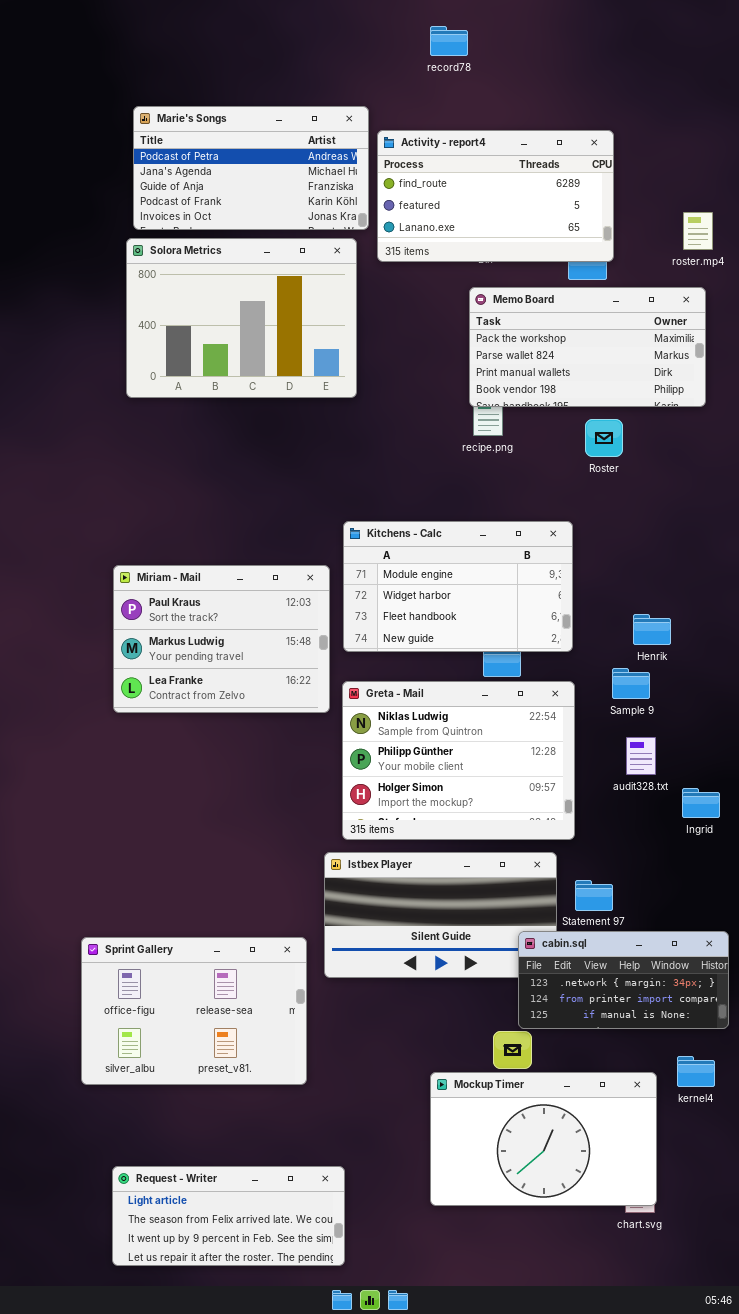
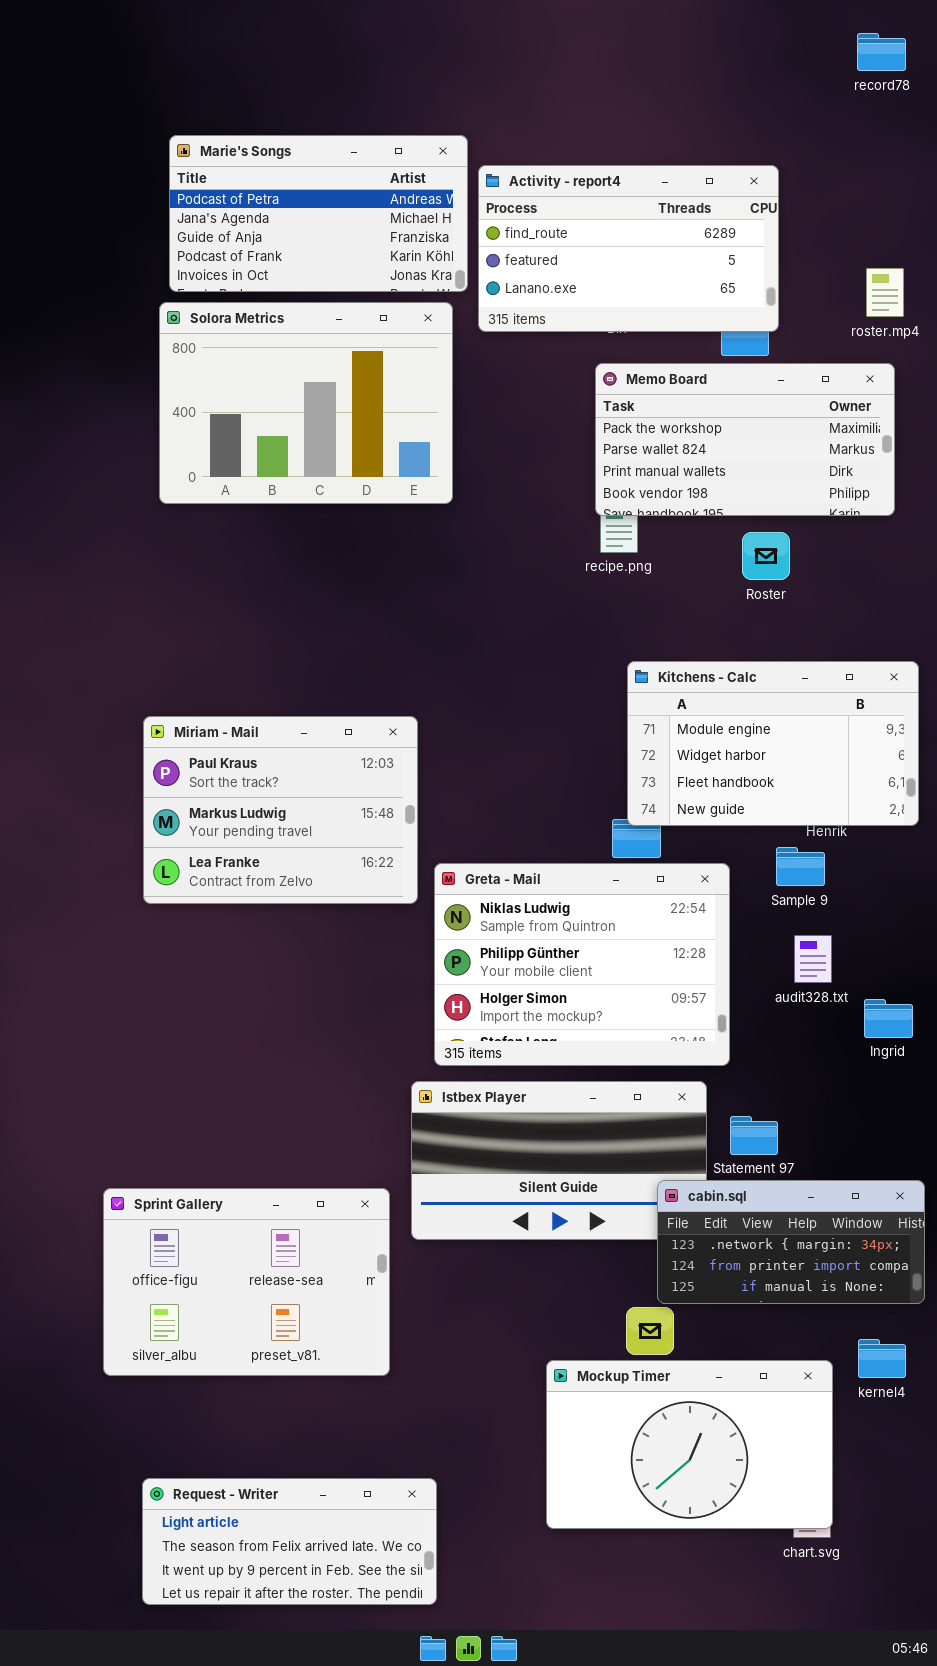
record78: [430,26,468,56] -> [857,33,906,71], moved
Kitchens - Calc: [343,521,573,652] -> [627,661,919,826], moved

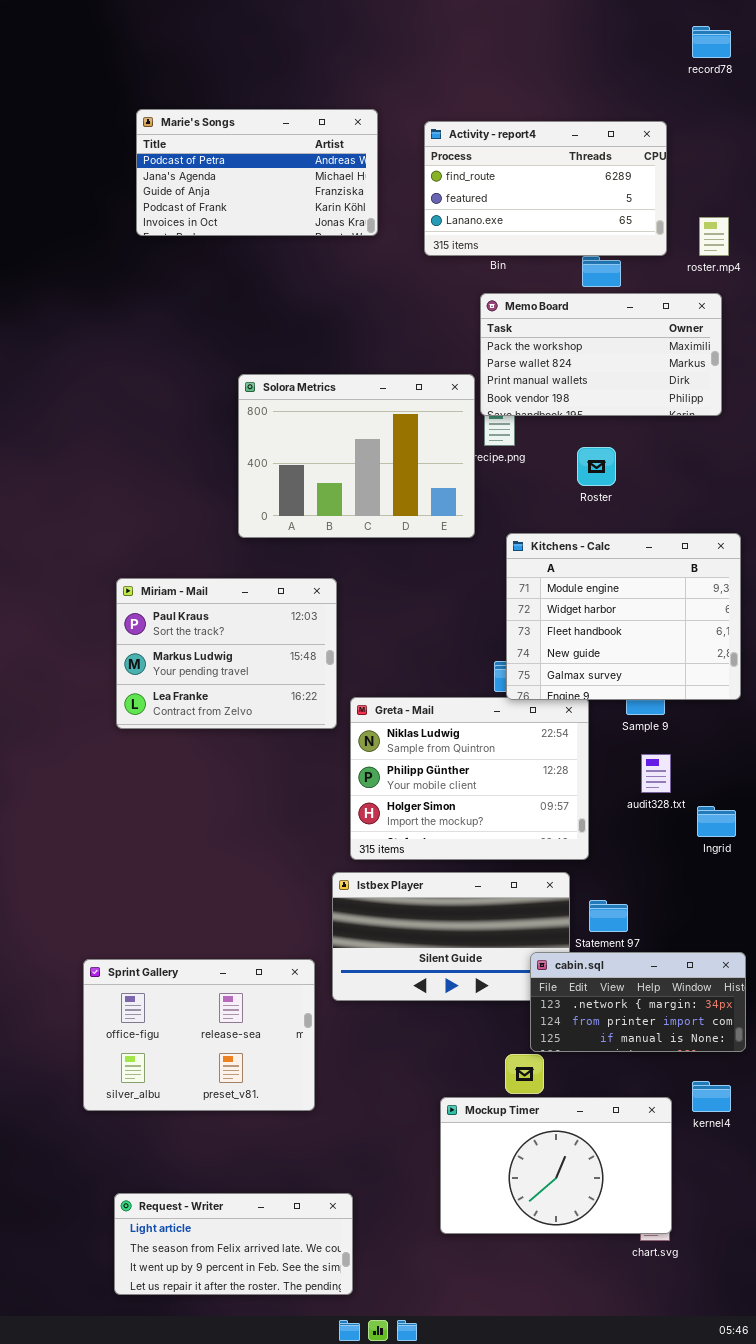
Activity - report4: [478,165,779,332] -> [424,121,667,256], moved
Solora Metrics: [159,302,453,504] -> [238,374,475,538], moved
Roster: [742,532,790,580] -> [577,447,616,486], moved
Kitchens - Calc: [627,661,919,826] -> [506,533,741,700], resized

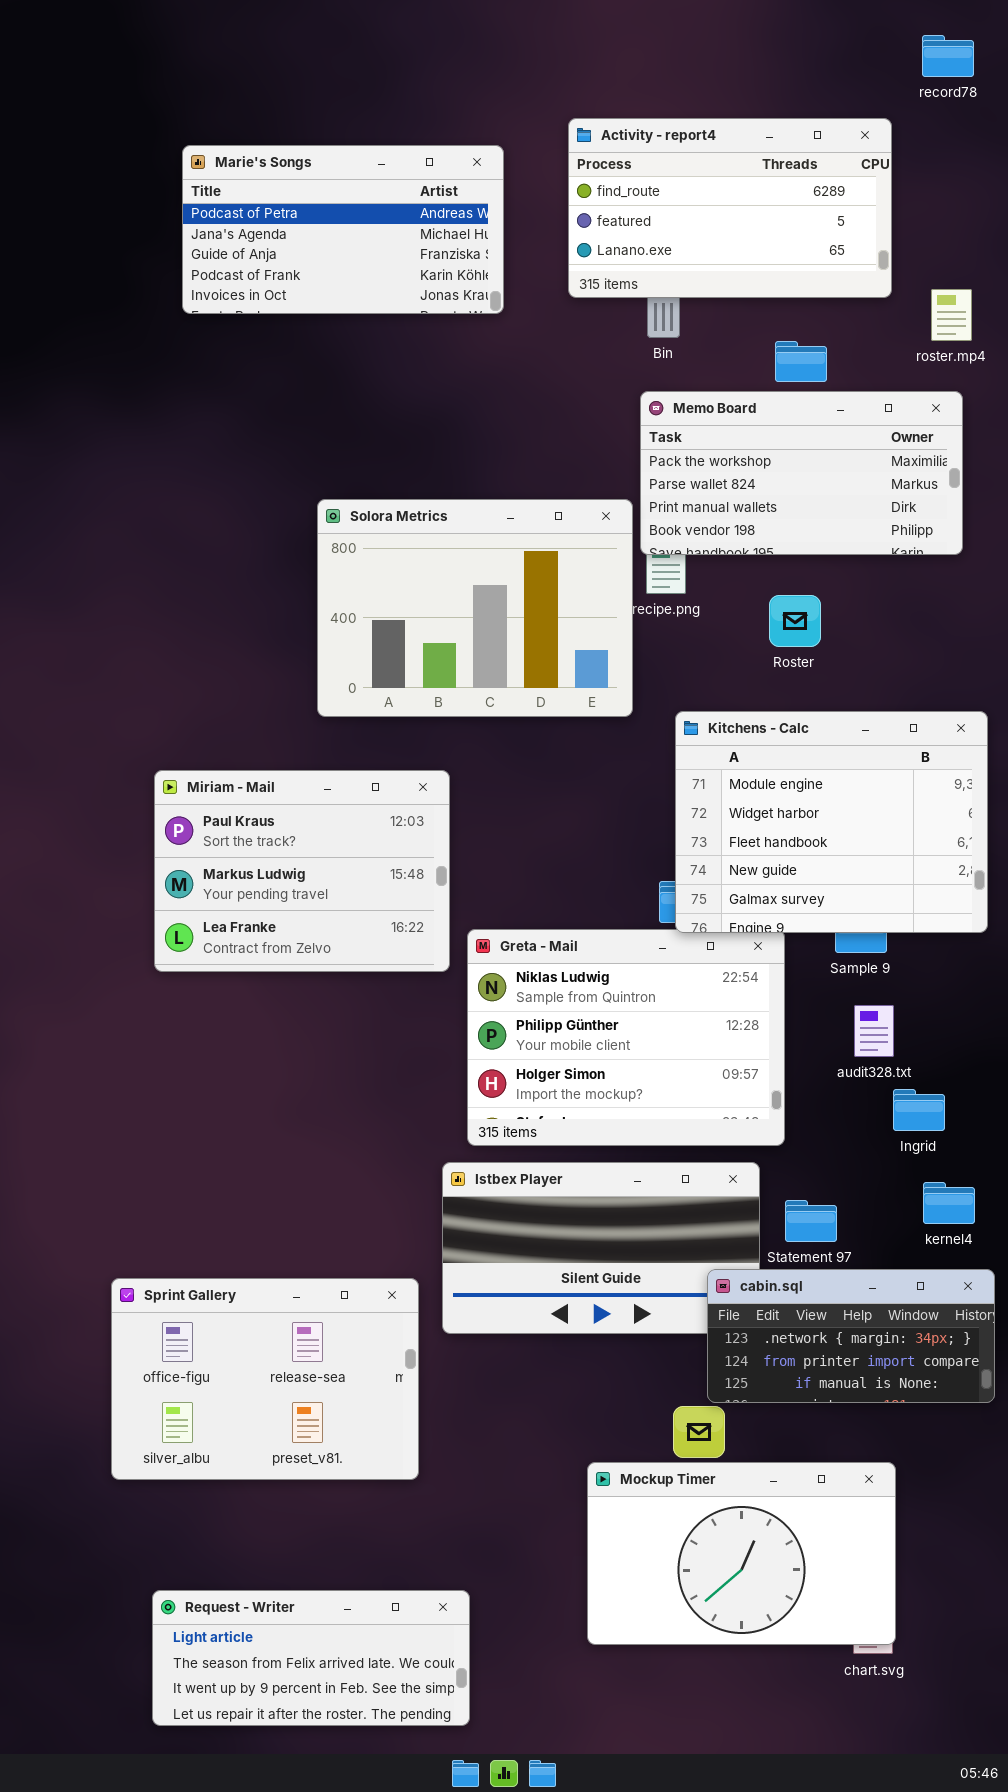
Activity - report4: [424,121,667,256] -> [568,118,892,298], moved
Ingrid: [697,806,736,837] -> [893,1089,945,1131], moved
kernel4: [692,1081,731,1112] -> [923,1182,975,1224], moved

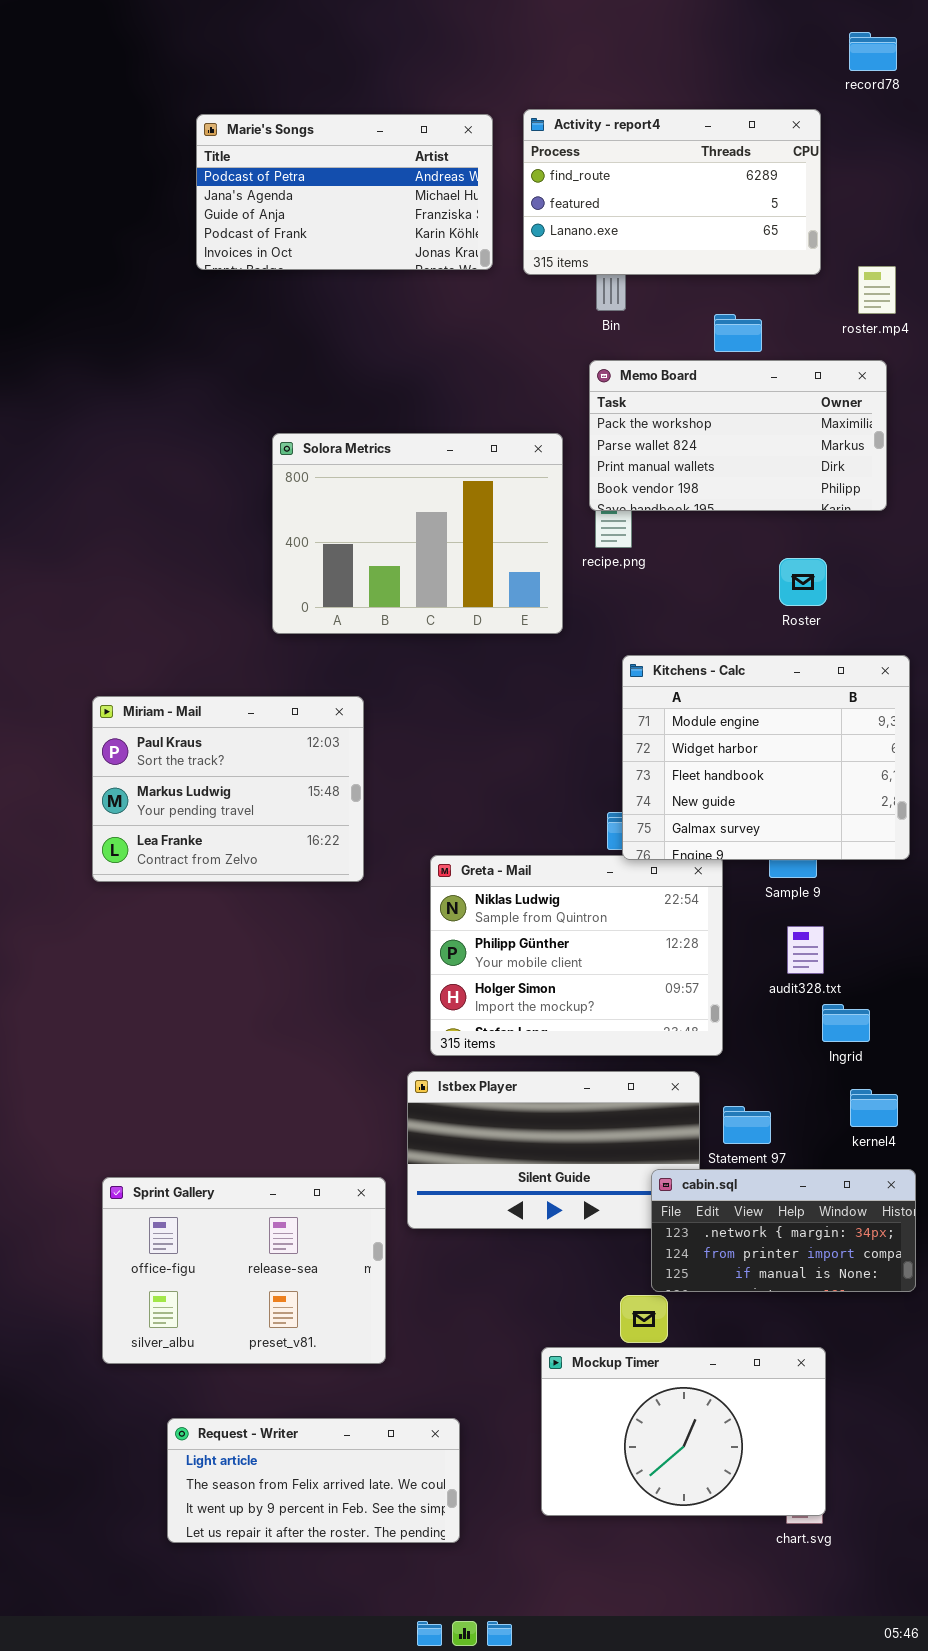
Marie's Songs: [182,145,504,314] -> [196,114,493,270], moved
Solora Metrics: [317,499,633,717] -> [272,433,563,634], moved
Roster: [769,595,821,647] -> [779,558,827,606], moved
Miriam - Mail: [154,770,450,972] -> [92,696,364,882], moved
Request - Writer: [152,1590,470,1726] -> [167,1418,460,1543], moved

